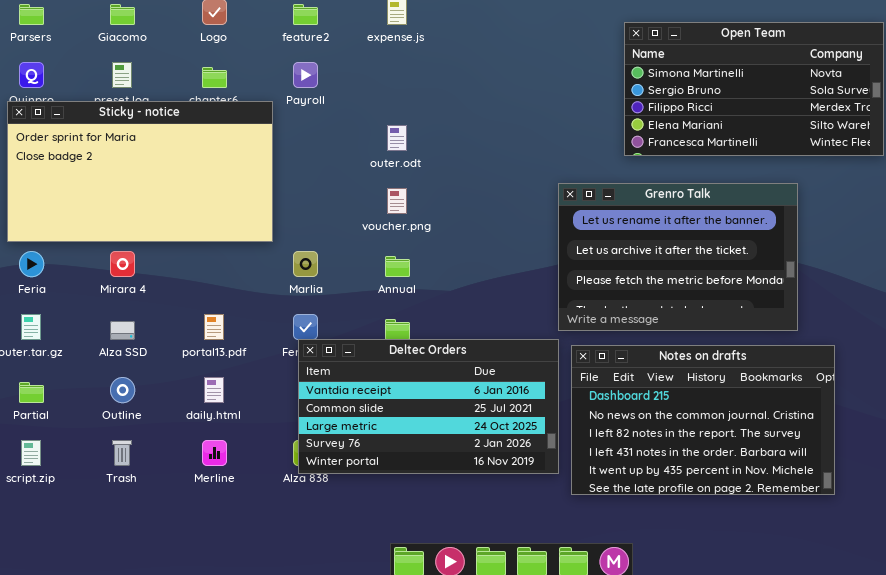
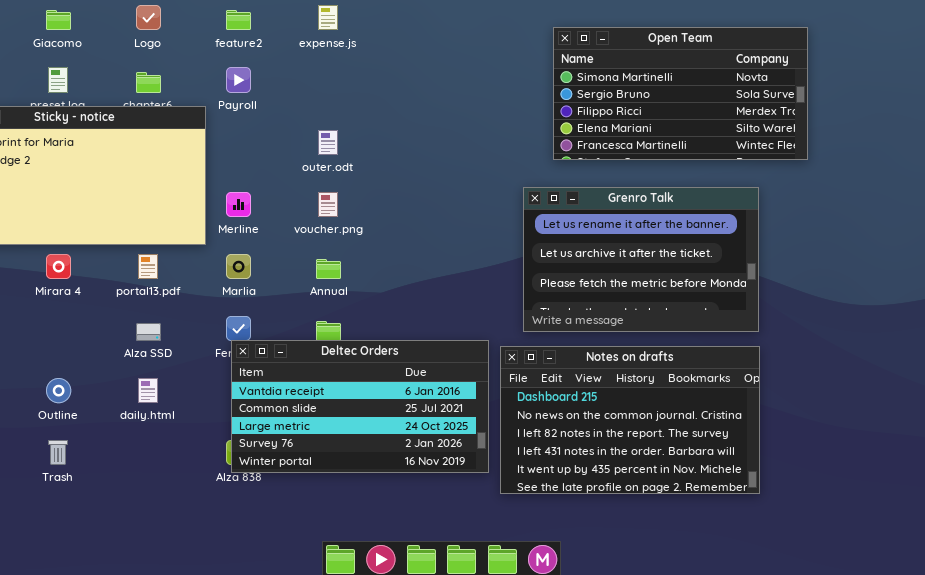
Grenro Talk: [558,183,798,331] -> [523,187,759,332], moved
portal13.pdf: [204,314,224,340] -> [138,254,158,279], moved
Alza SSD: [110,321,135,340] -> [136,323,161,341], moved
Merline: [202,440,227,466] -> [226,192,251,217], moved

